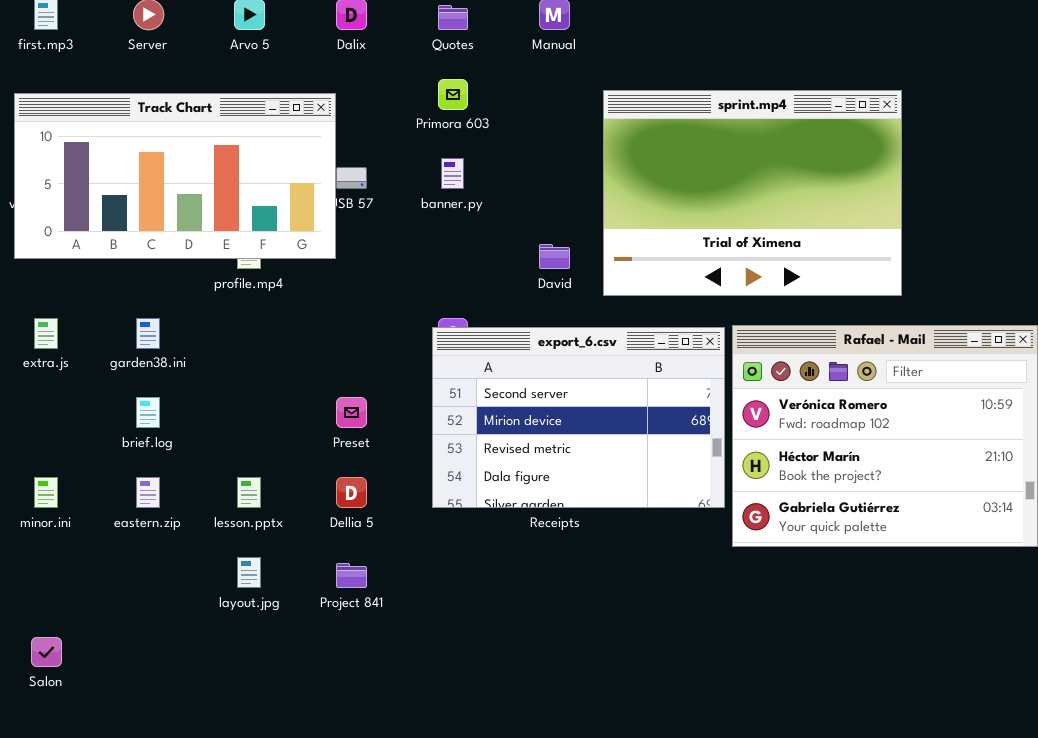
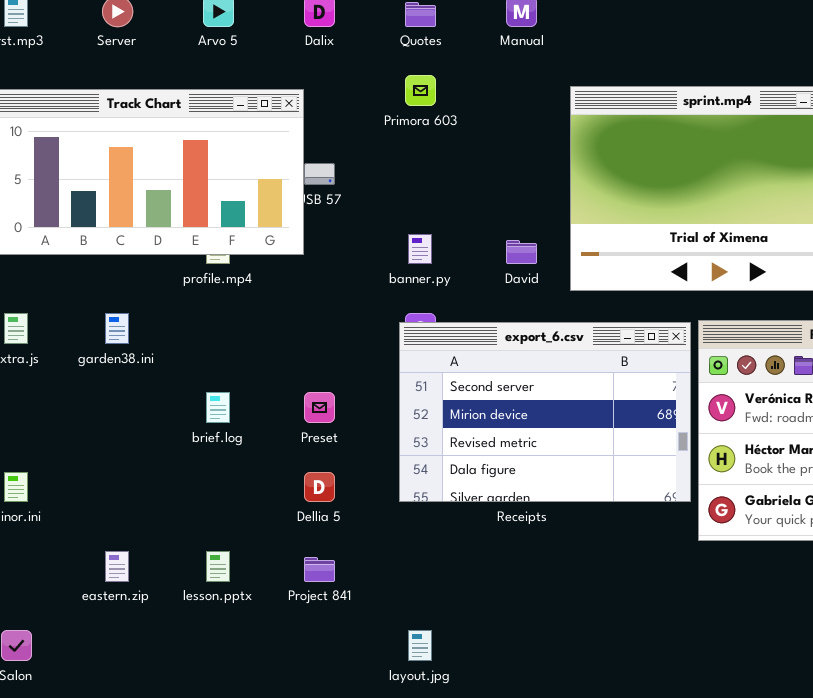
banner.py: [441,158,464,189] -> [408,234,432,264], moved
brief.log: [136,397,160,428] -> [206,392,230,423], moved
eastern.zip: [136,477,160,508] -> [105,551,129,582], moved
lesson.pptx: [237,477,261,508] -> [206,551,230,582], moved
layout.jpg: [237,557,261,588] -> [408,630,432,661], moved

